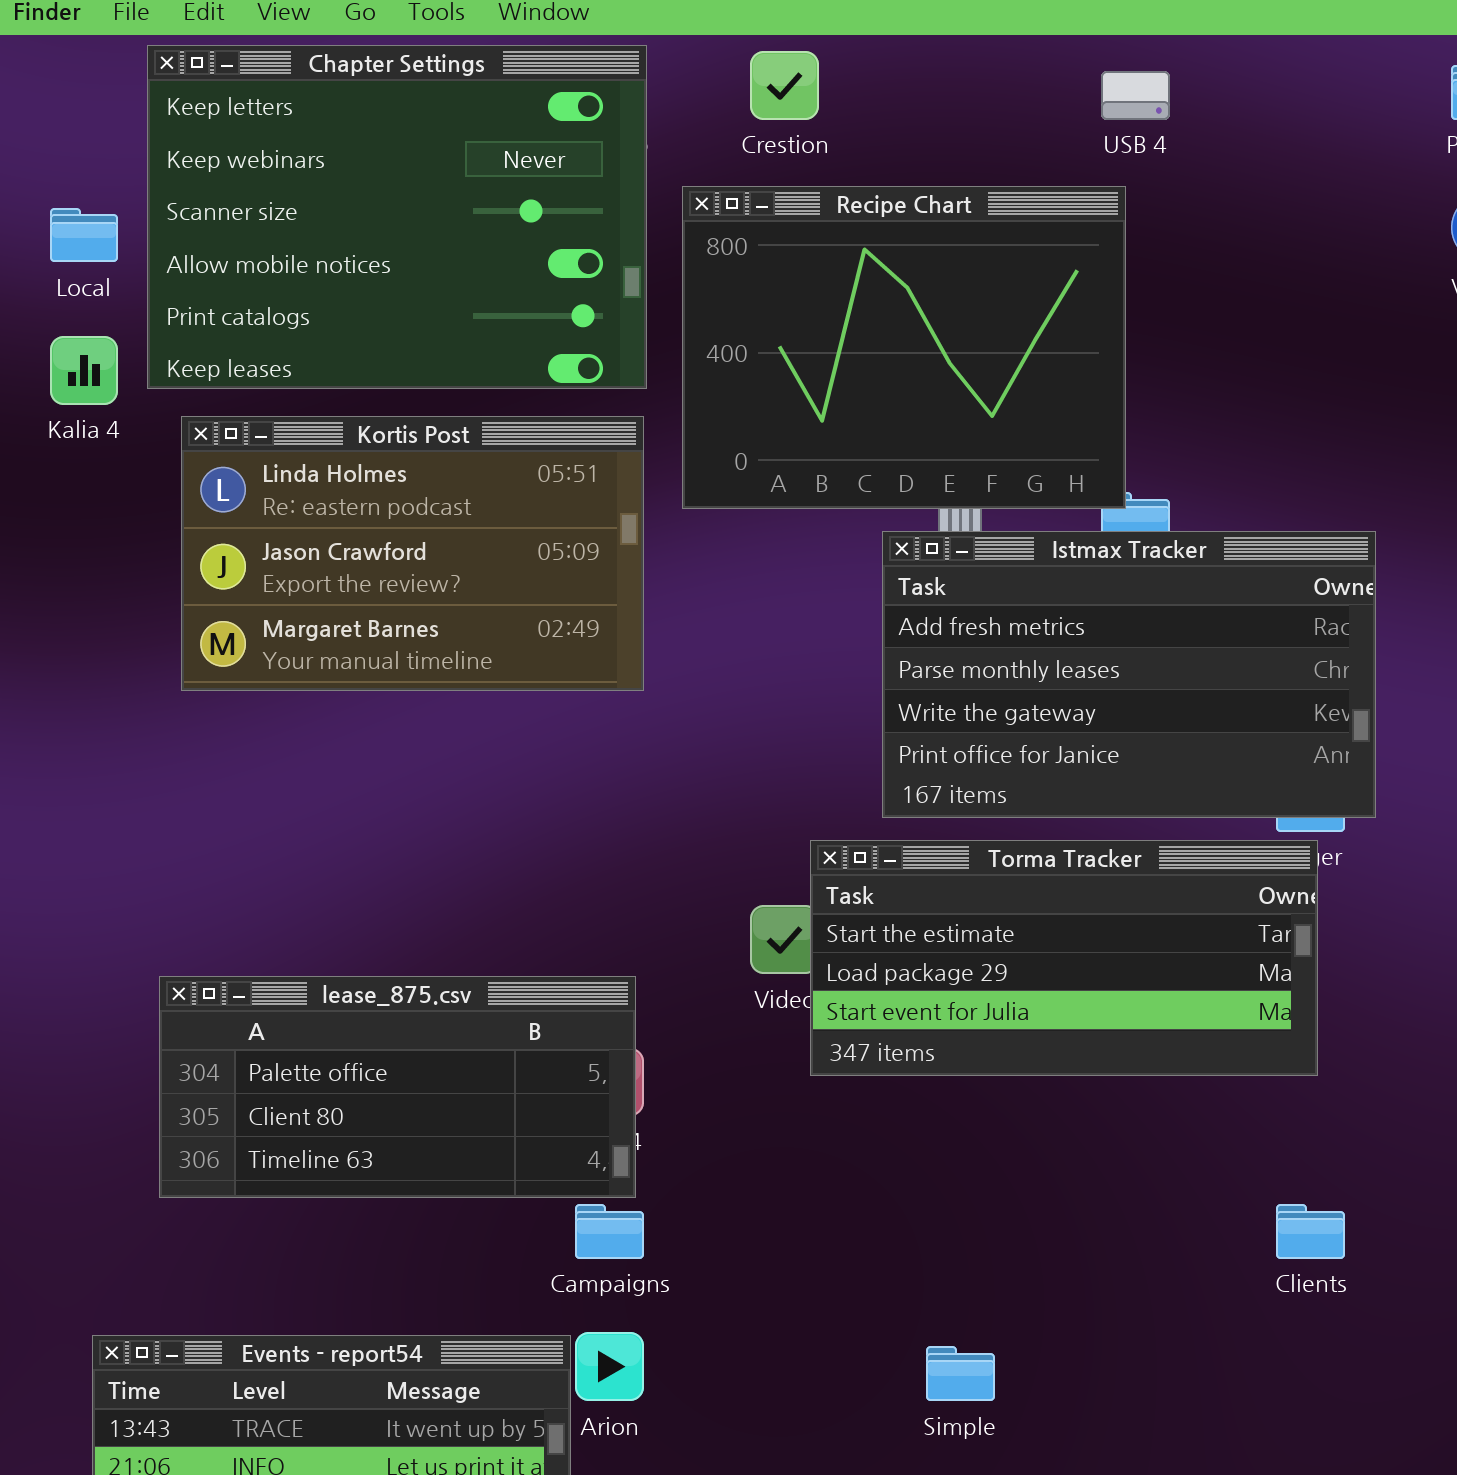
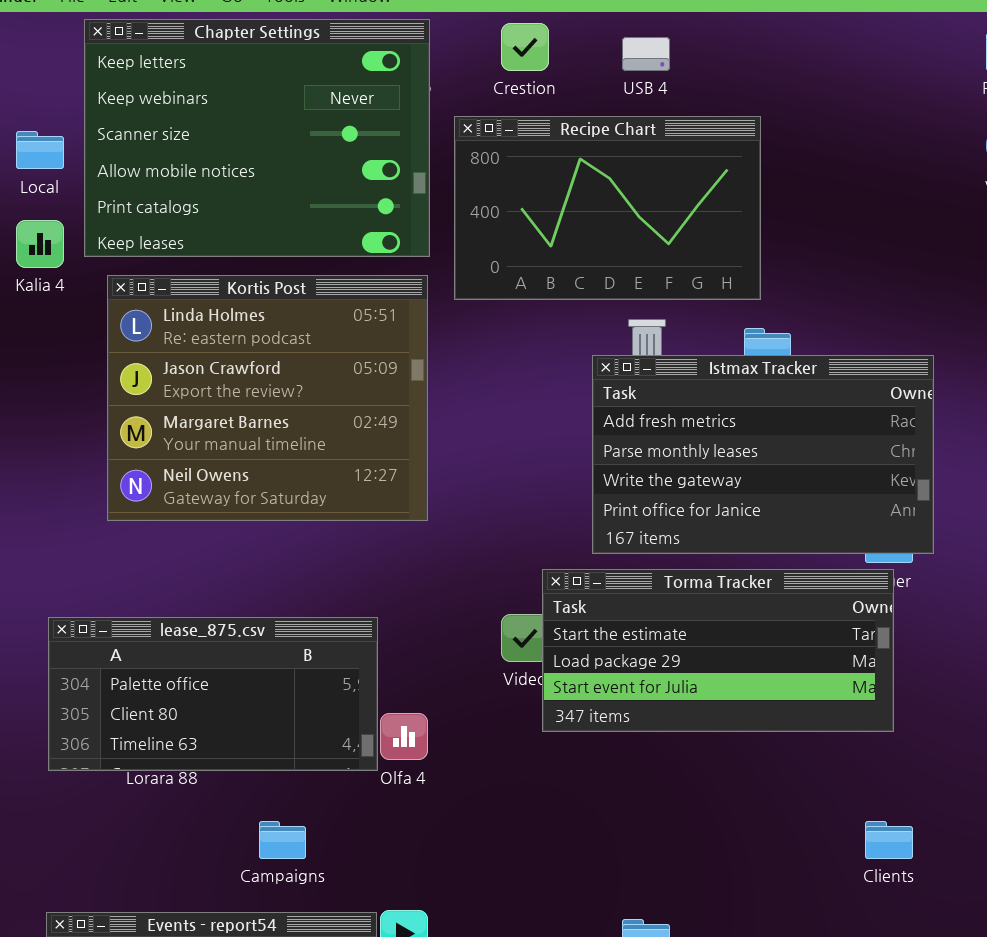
USB 4: [1101,71,1170,120] -> [622,37,670,71], moved
Recipe Chart: [682,186,1126,509] -> [454,116,761,300], resized
Kortis Post: [181,416,644,691] -> [107,275,428,521], resized
lease_875.csv: [159,976,636,1198] -> [48,617,378,771], moved
Campaigns: [575,1204,644,1259] -> [259,821,306,859], moved

